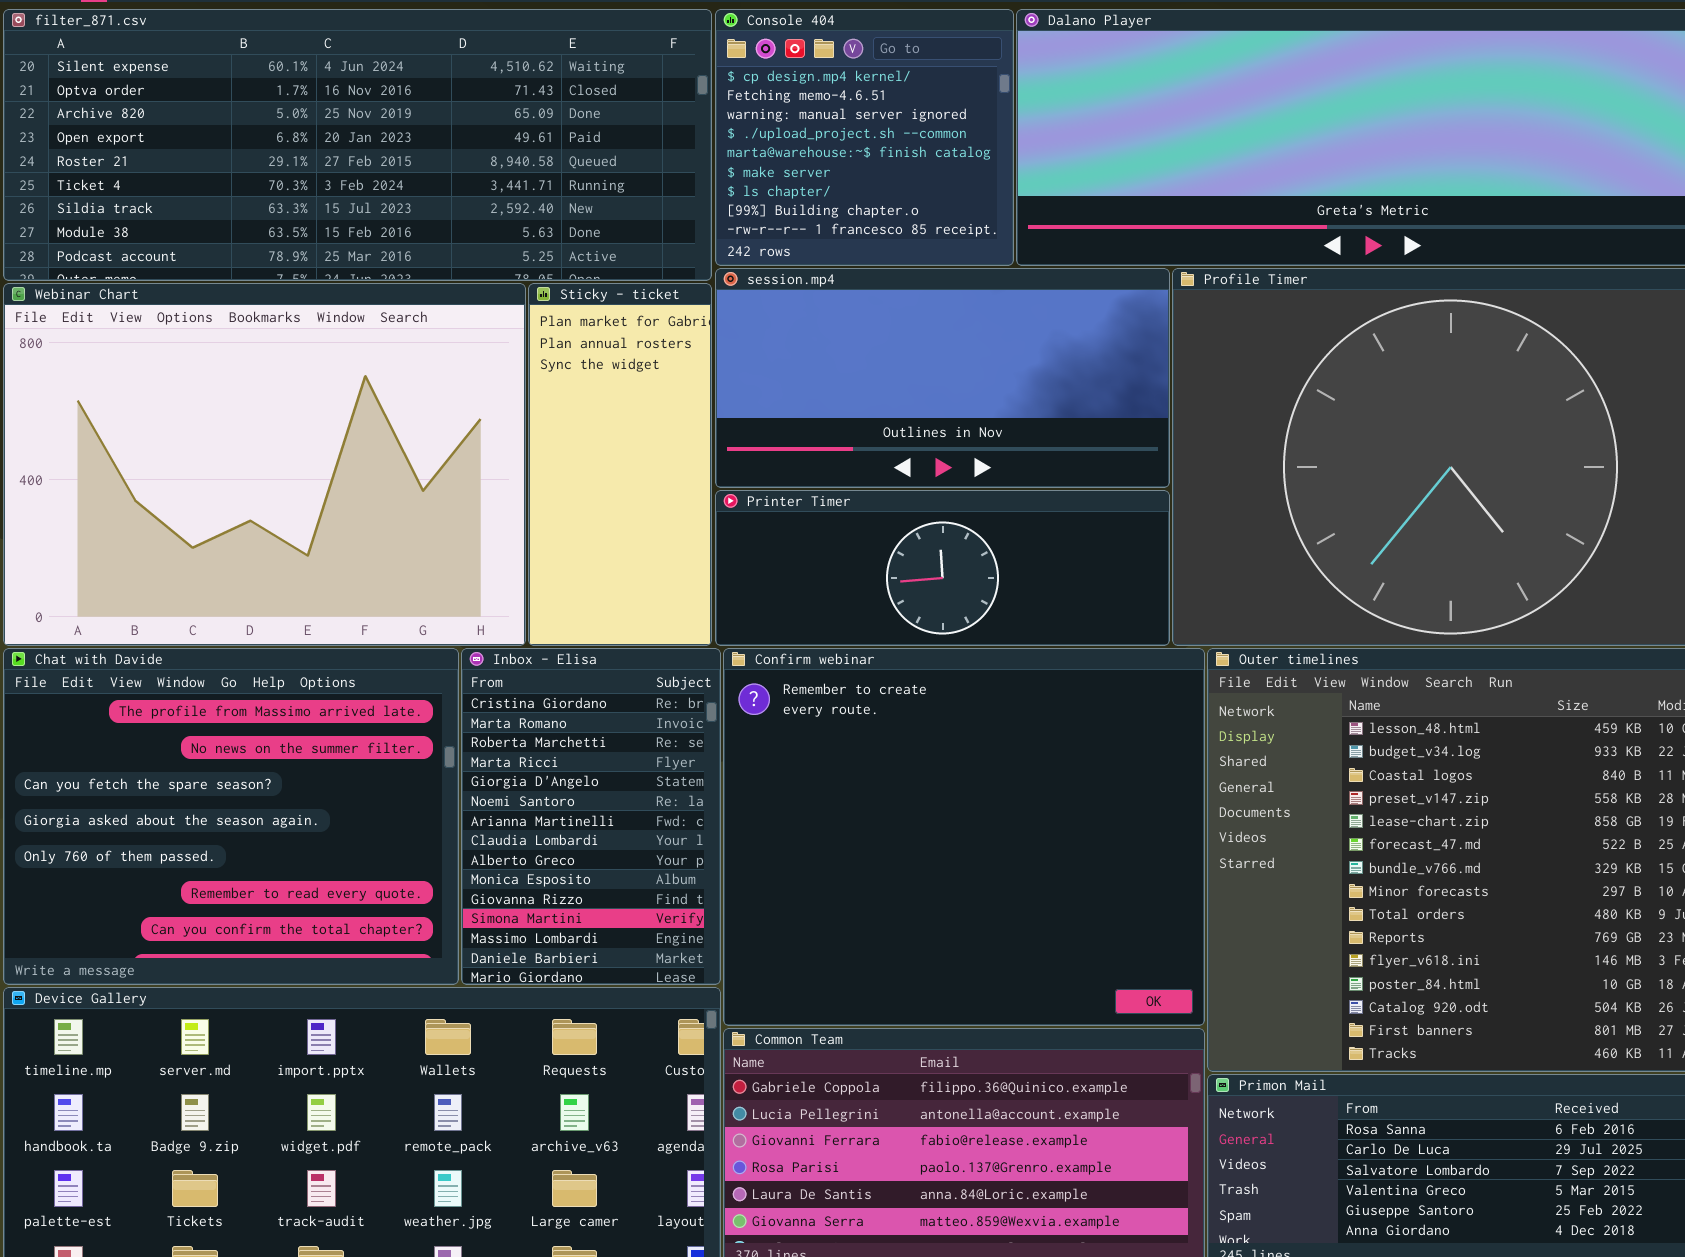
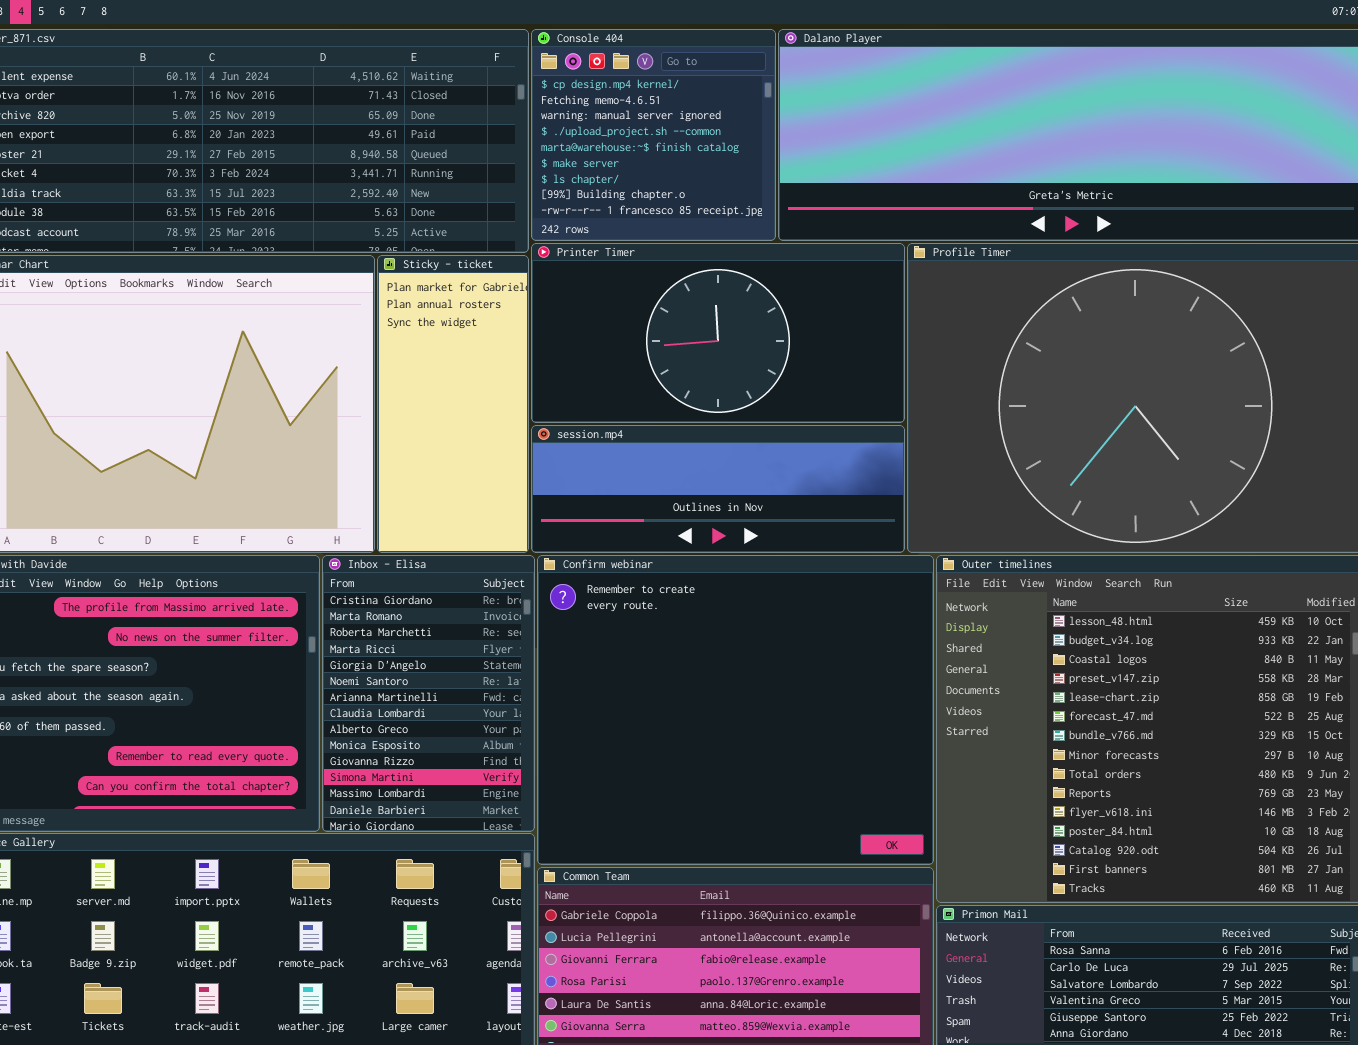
session.mp4: [715,268,1170,488] -> [531,425,905,553], moved, resized
Printer Timer: [715,490,1170,646] -> [531,243,905,423], moved, resized

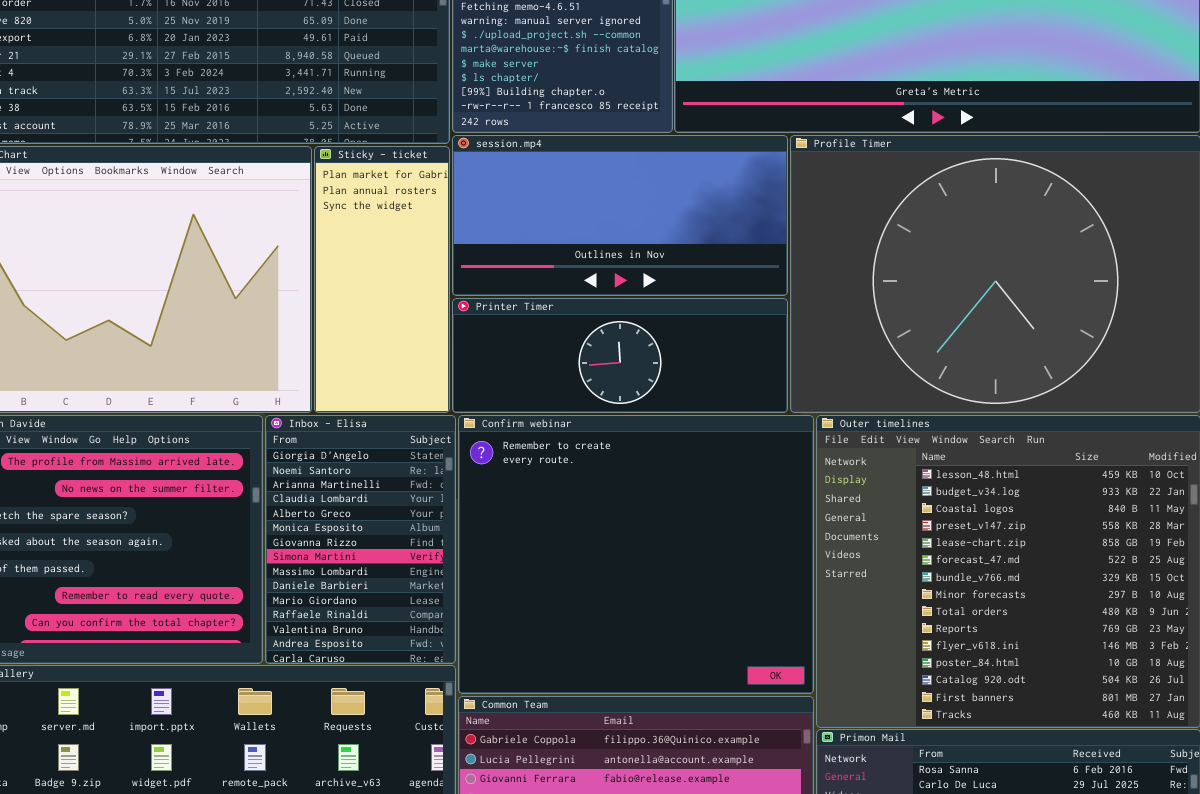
Printer Timer: [531,243,905,423] -> [452,298,788,413], moved, resized
session.mp4: [531,425,905,553] -> [452,135,788,296], moved, resized
Inbox - Elisa: [322,555,535,832] -> [265,415,456,664], scrolled down 4 rows

